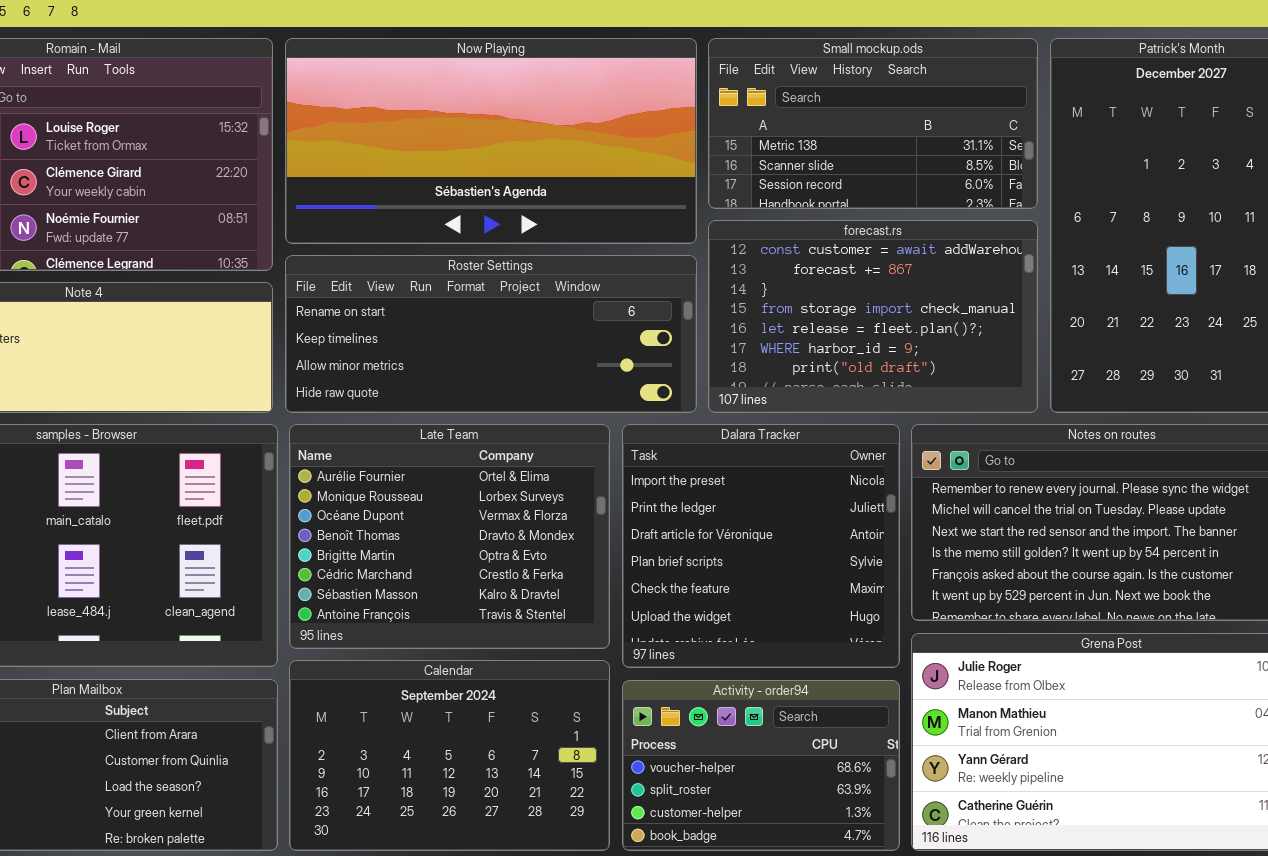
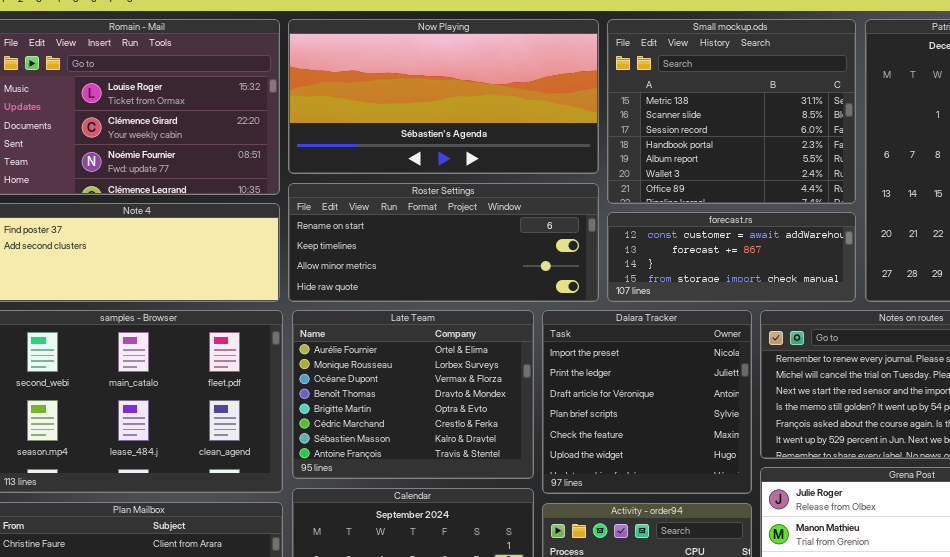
Small mockup.ods: [708,38,1038,209] -> [607,19,856,204], resized
forecast.rs: [708,220,1038,413] -> [607,212,856,302], resized

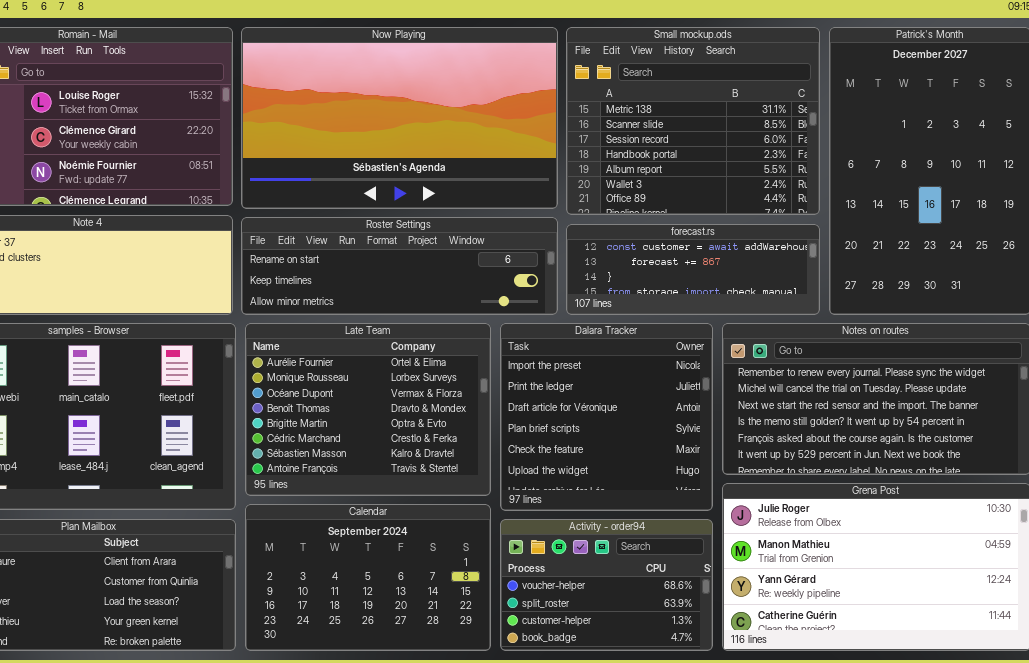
Now Playing: [288,19,599,174] -> [241,27,558,209], resized
Roster Settings: [288,183,599,302] -> [241,217,558,315], resized

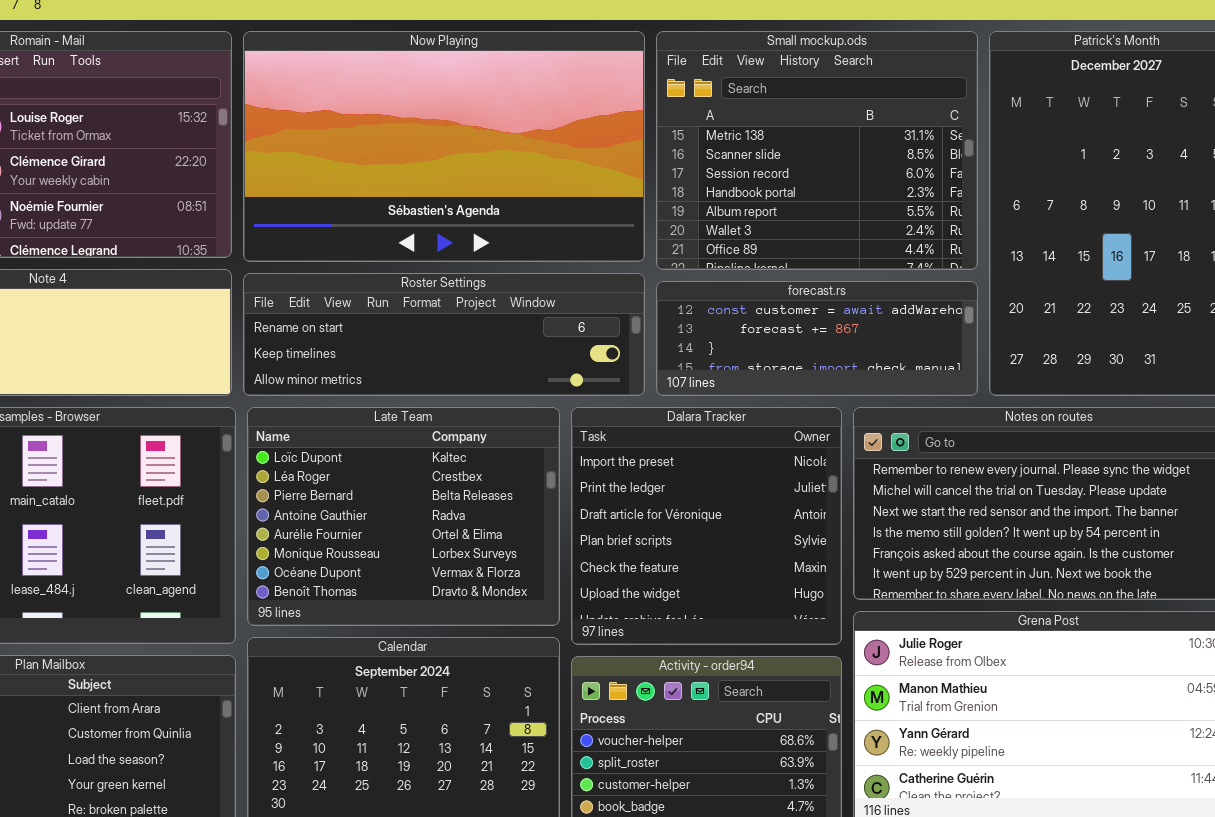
Late Team: [245,323,491,496] -> [247,407,560,626], scrolled up 4 rows

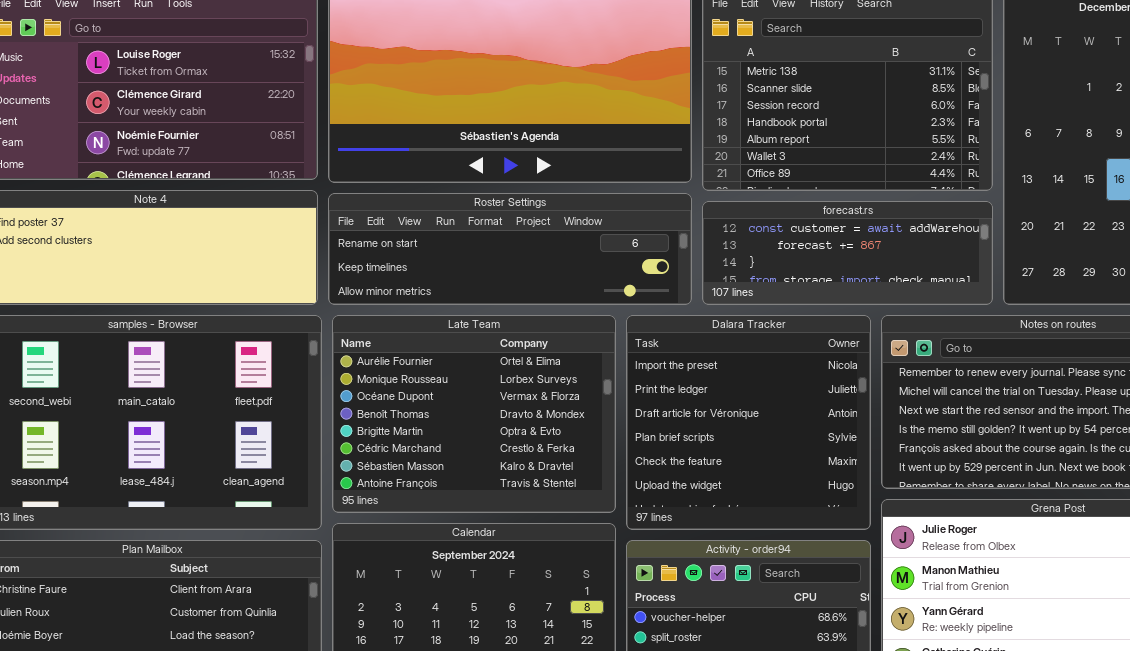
Late Team: [247,407,560,626] -> [332,315,616,513], scrolled down 4 rows

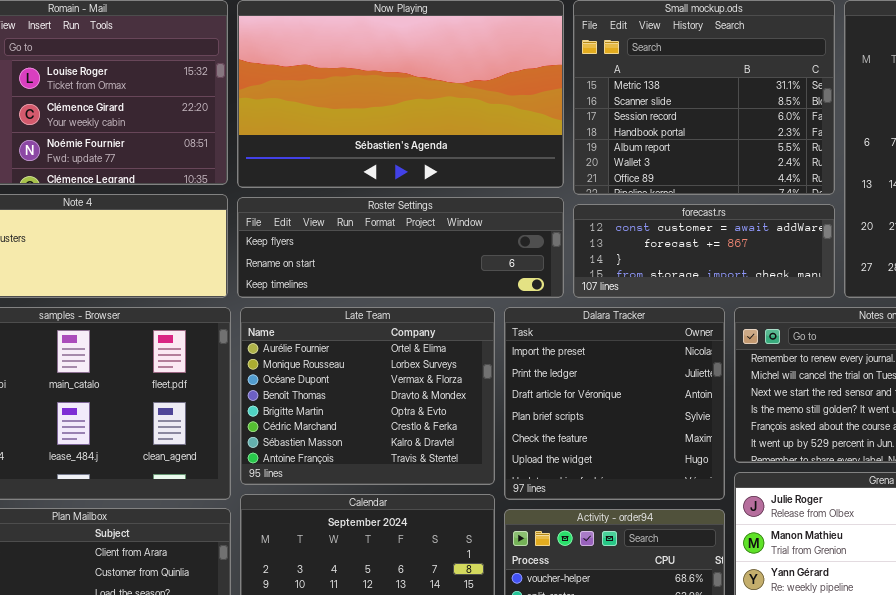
Roster Settings: [328,193,692,305] -> [237,197,564,298], scrolled up 1 row

